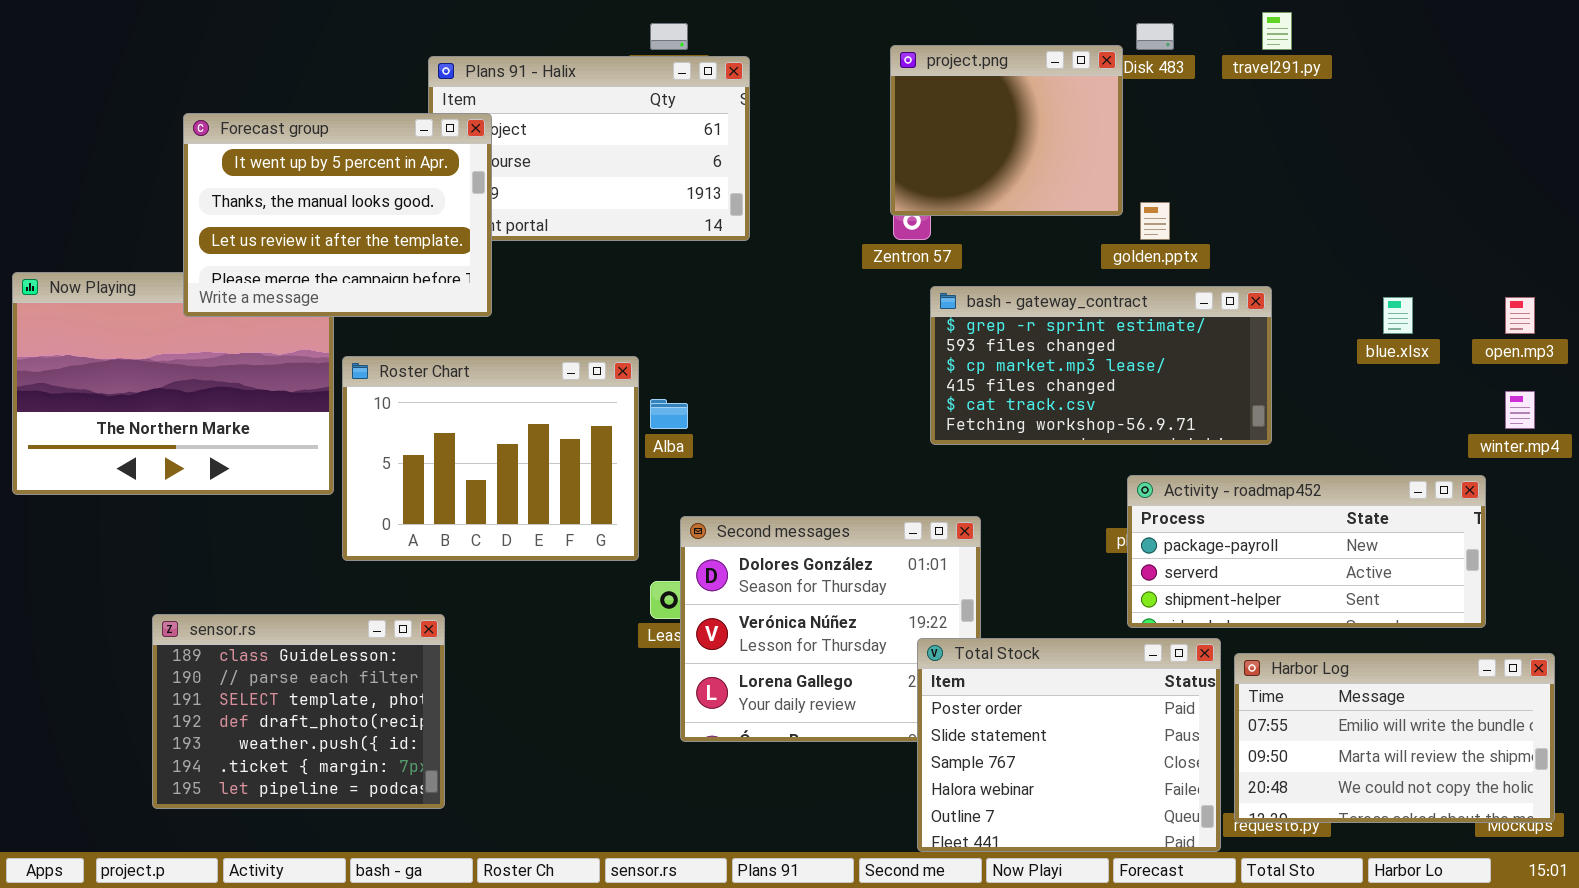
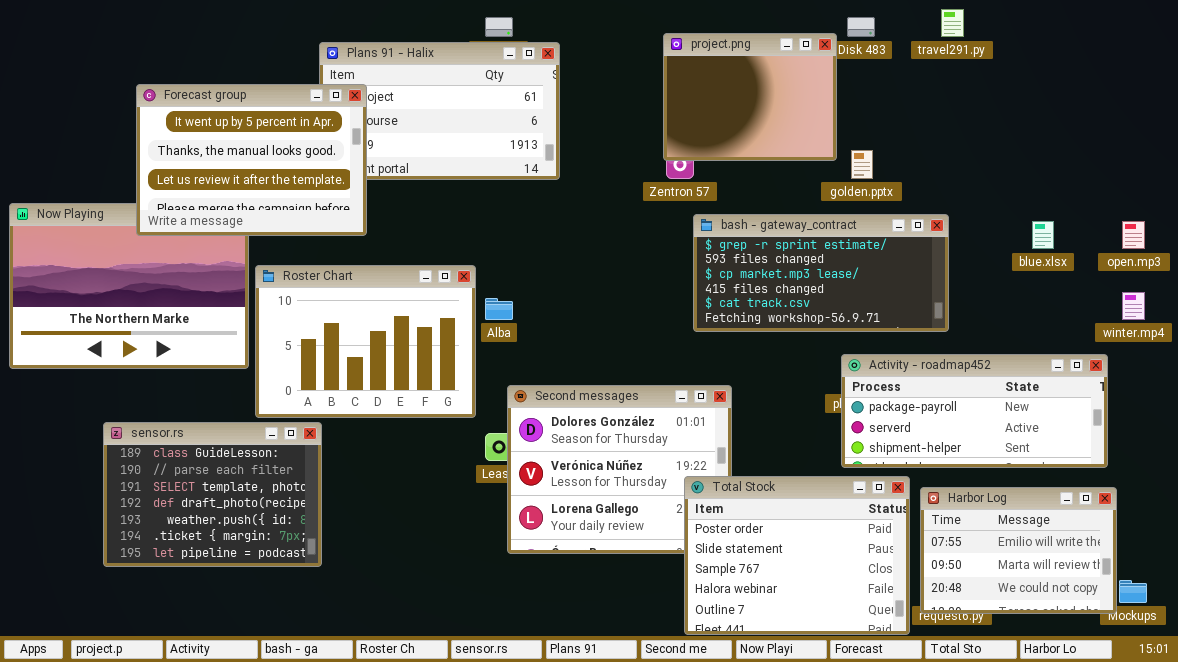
sensor.rs: [152,614,445,809] -> [103,422,322,567], moved
Harbor Log: [1234,653,1555,823] -> [920,487,1117,614], resized

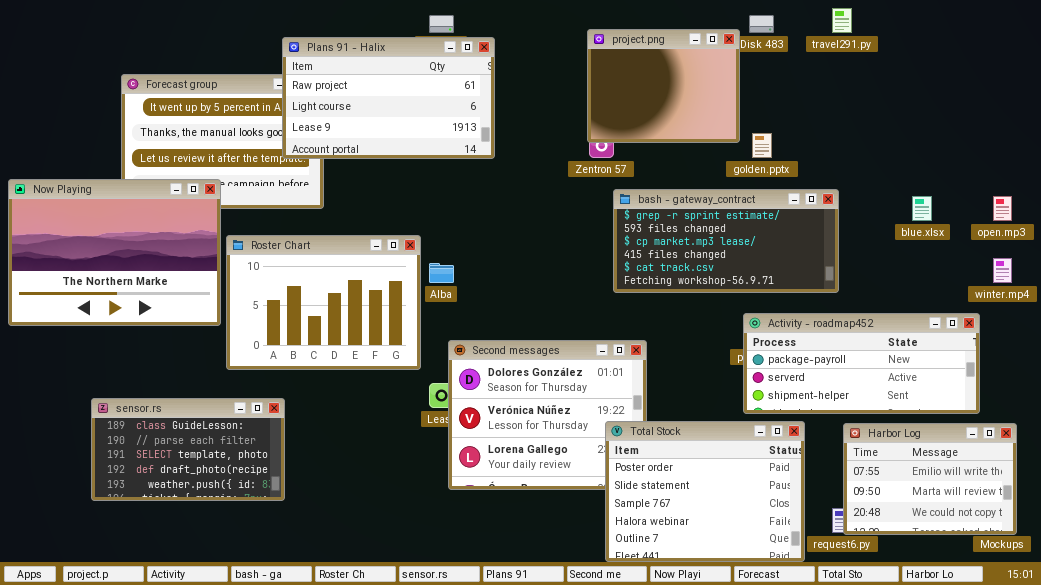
Plans 91 - Halix: [319,42,560,180] -> [282,37,495,159], raised
Now Playing: [9,203,249,369] -> [8,179,221,326], raised
sensor.rs: [103,422,322,567] -> [91,398,285,501], resized
Harbor Log: [920,487,1117,614] -> [843,423,1017,535], moved

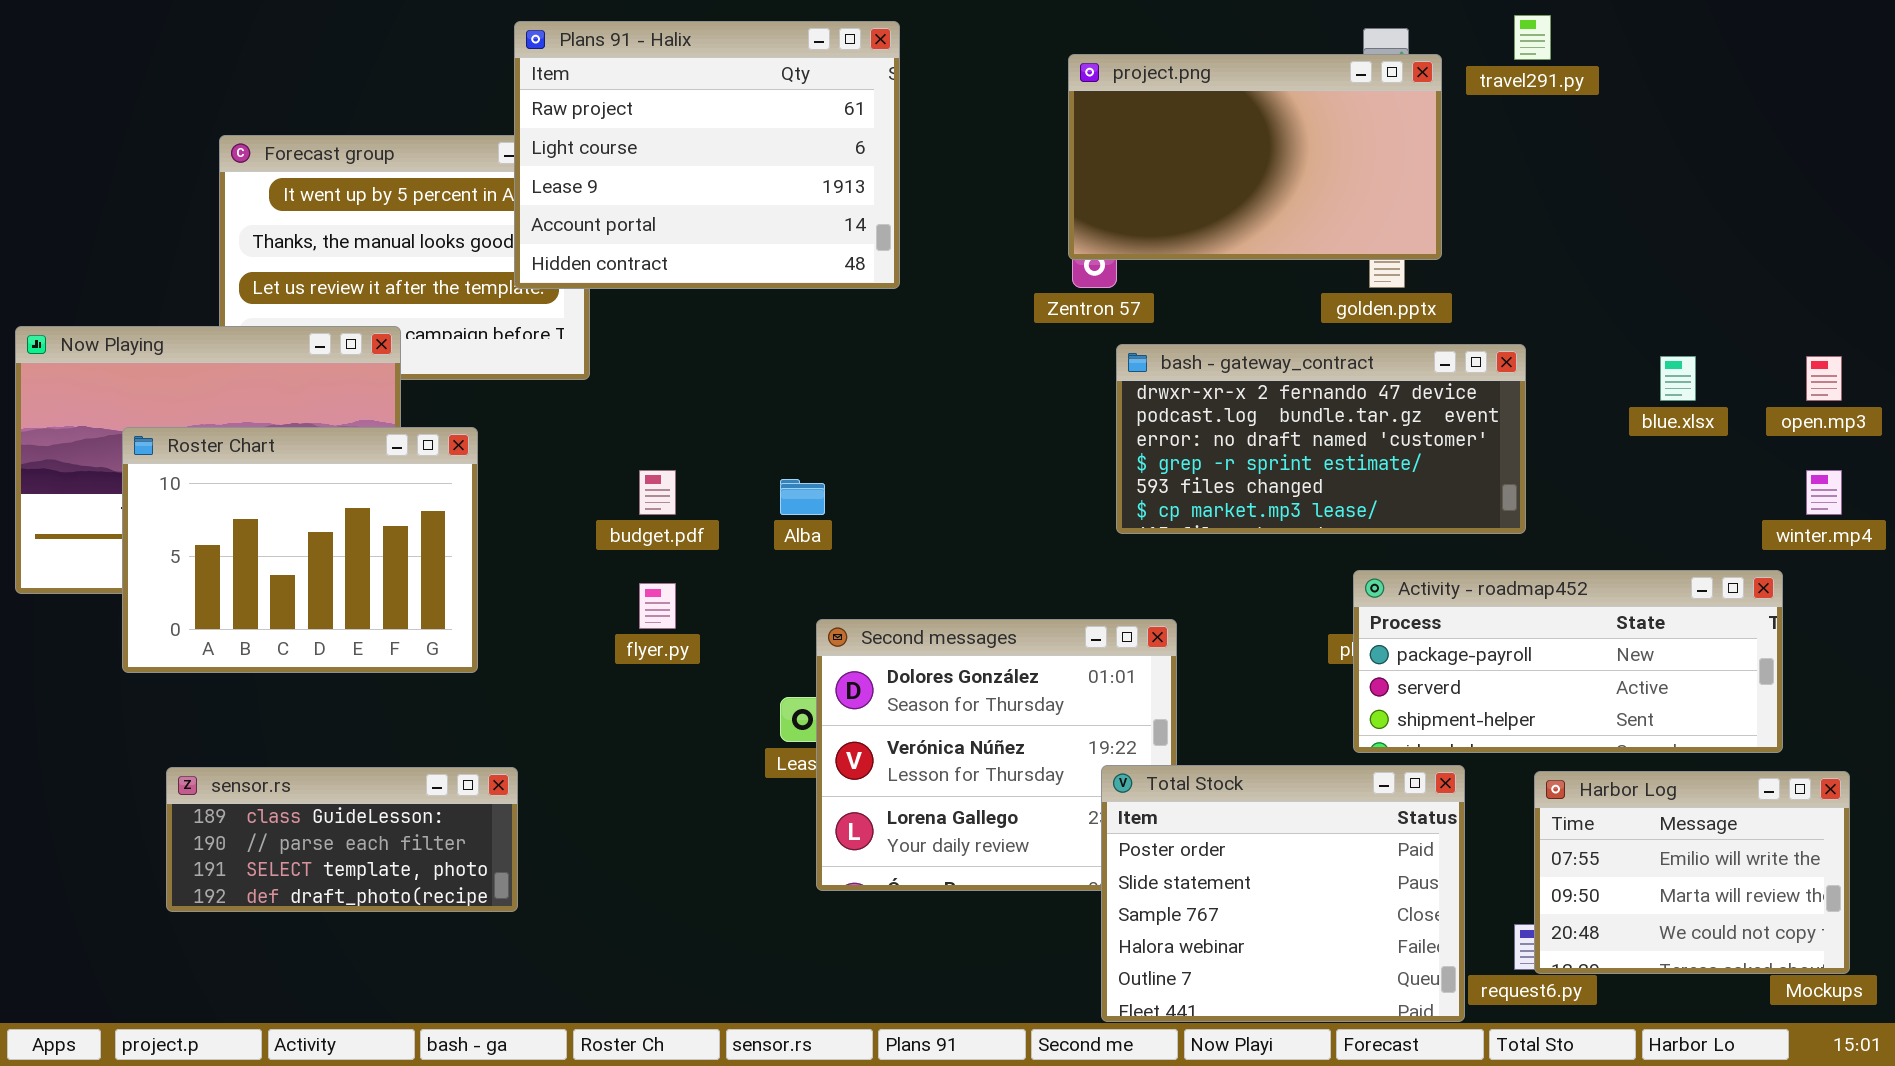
project.png: [587,29,740,143] -> [1068,54,1442,260], resized
Plans 91 - Halix: [282,37,495,159] -> [514,21,900,289], resized
bash - gateway_contract: [613,189,839,293] -> [1116,344,1526,534], scrolled up 3 rows
Roster Chart: [226,235,421,370] -> [122,427,478,673], moved
sensor.rs: [91,398,285,501] -> [166,767,518,912], resized

